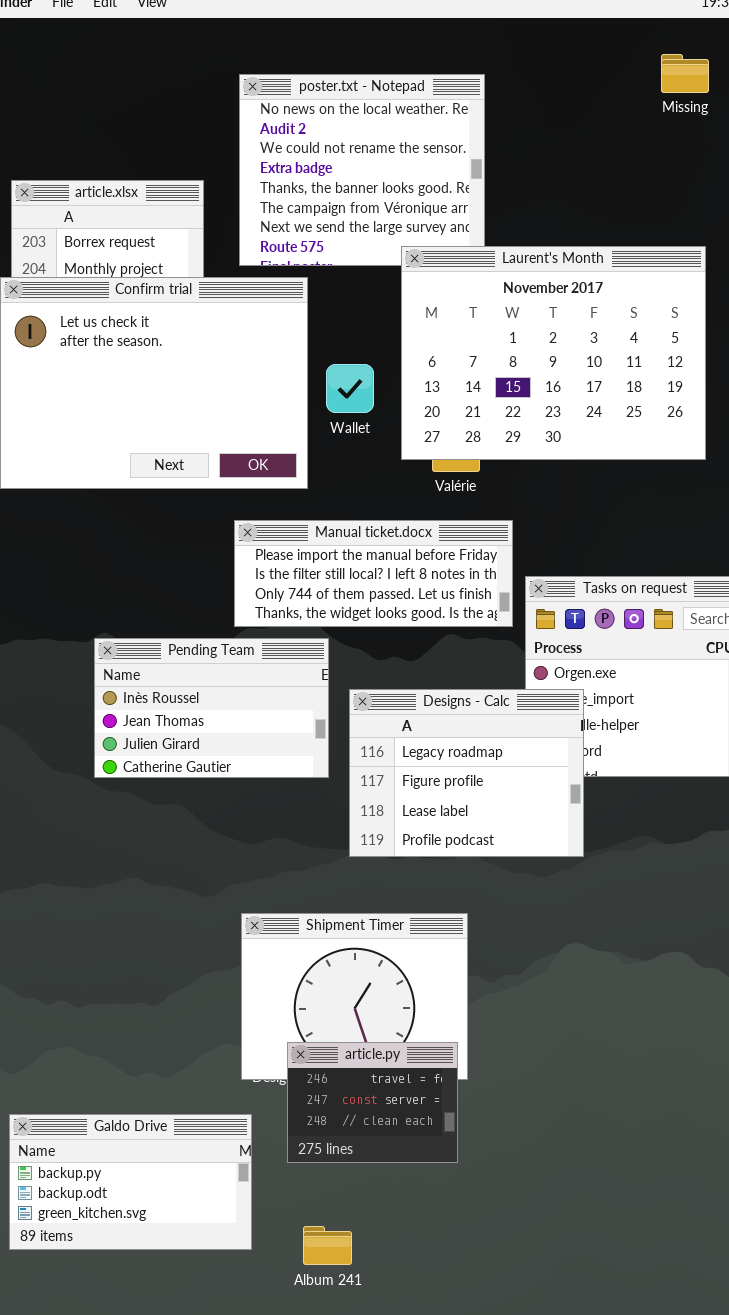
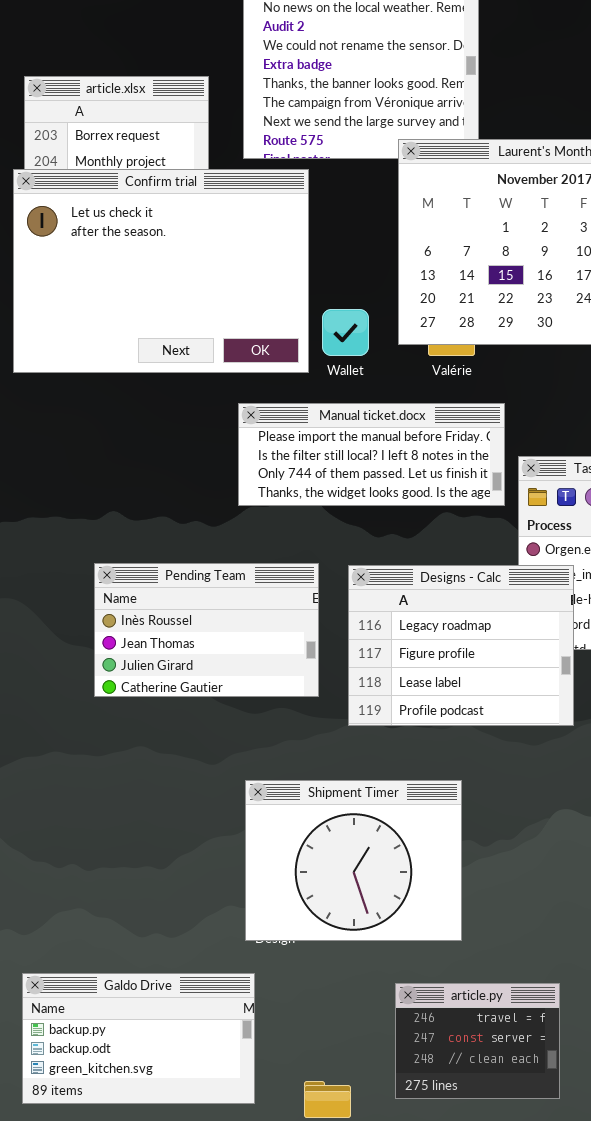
Wallet: [326,364,374,413] -> [322,309,369,356], moved
Pending Team: [94,638,329,778] -> [94,563,319,697], moved
article.py: [287,1042,458,1163] -> [395,983,560,1099], moved

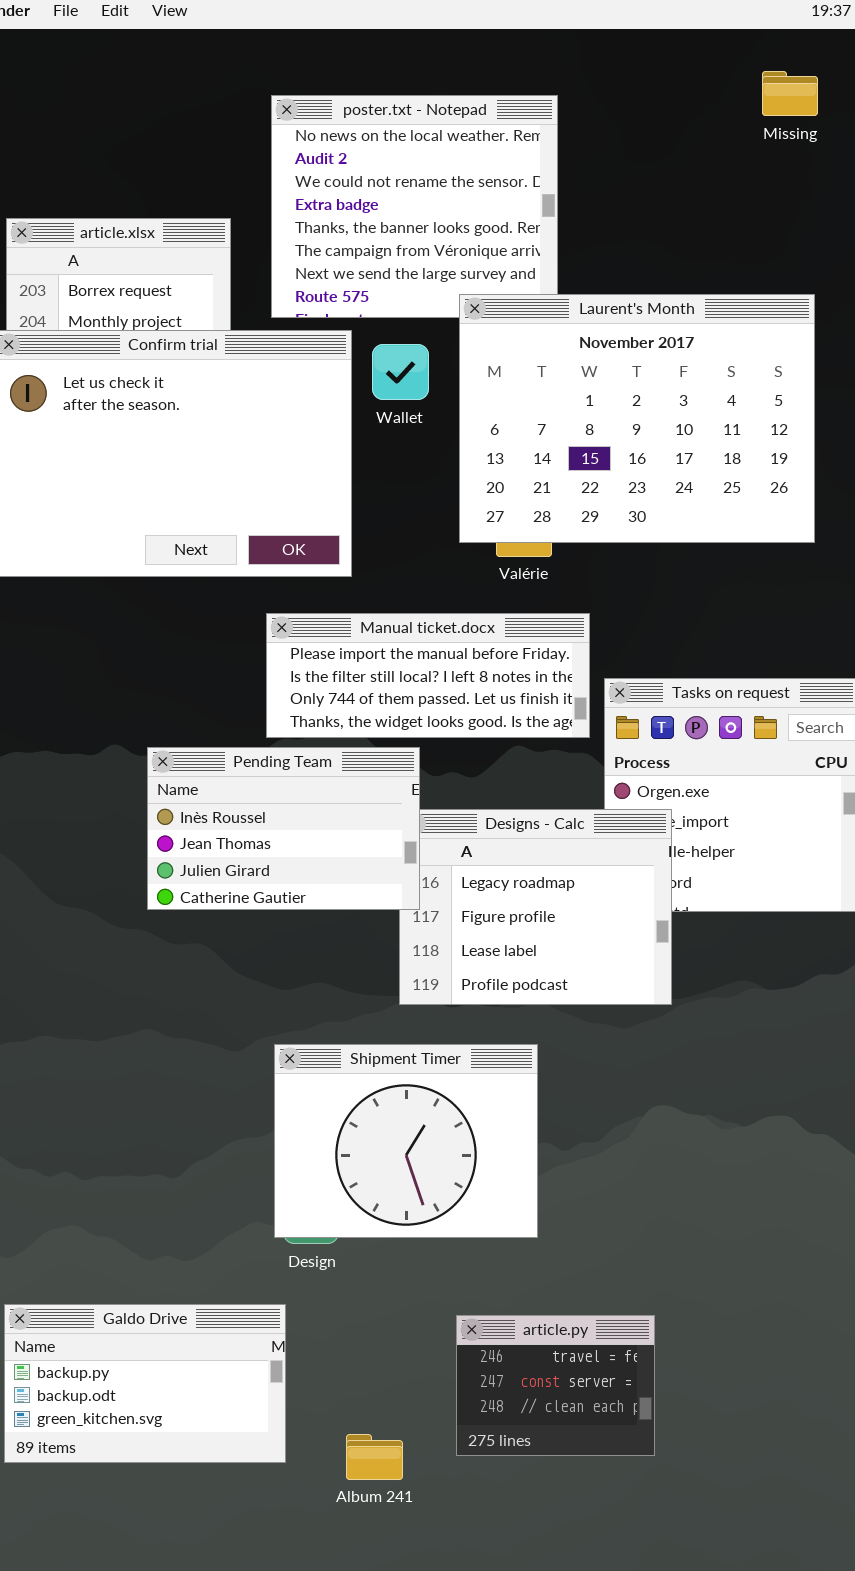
Wallet: [322,309,369,356] -> [372,344,429,400], moved
Pending Team: [94,563,319,697] -> [147,747,420,910], moved
Shipment Timer: [245,780,462,941] -> [274,1044,538,1238], moved

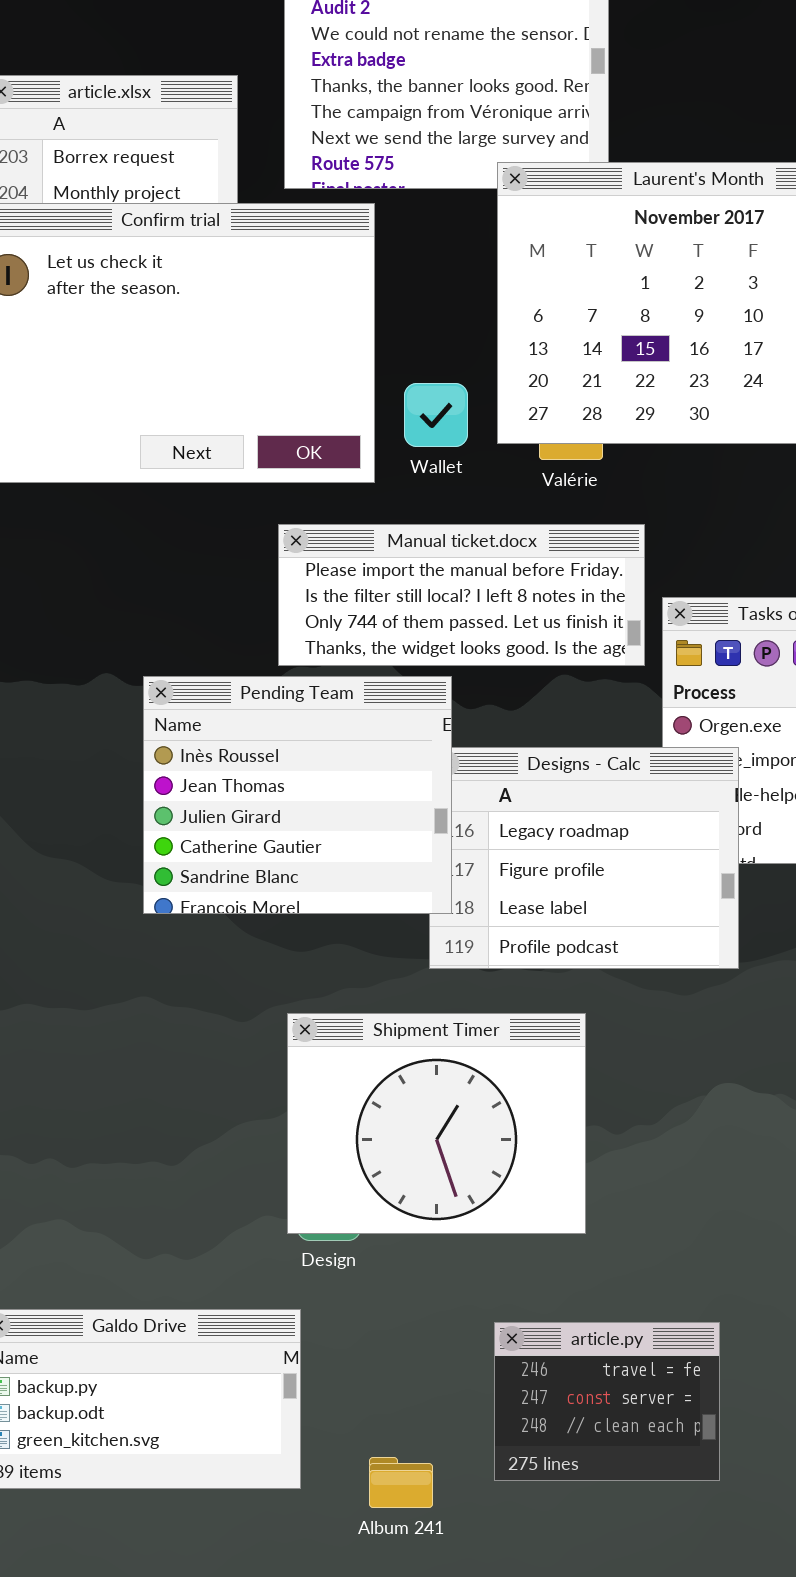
Wallet: [372,344,429,400] -> [404,383,468,447], moved
Pending Team: [147,747,420,910] -> [143,676,452,914], resized

